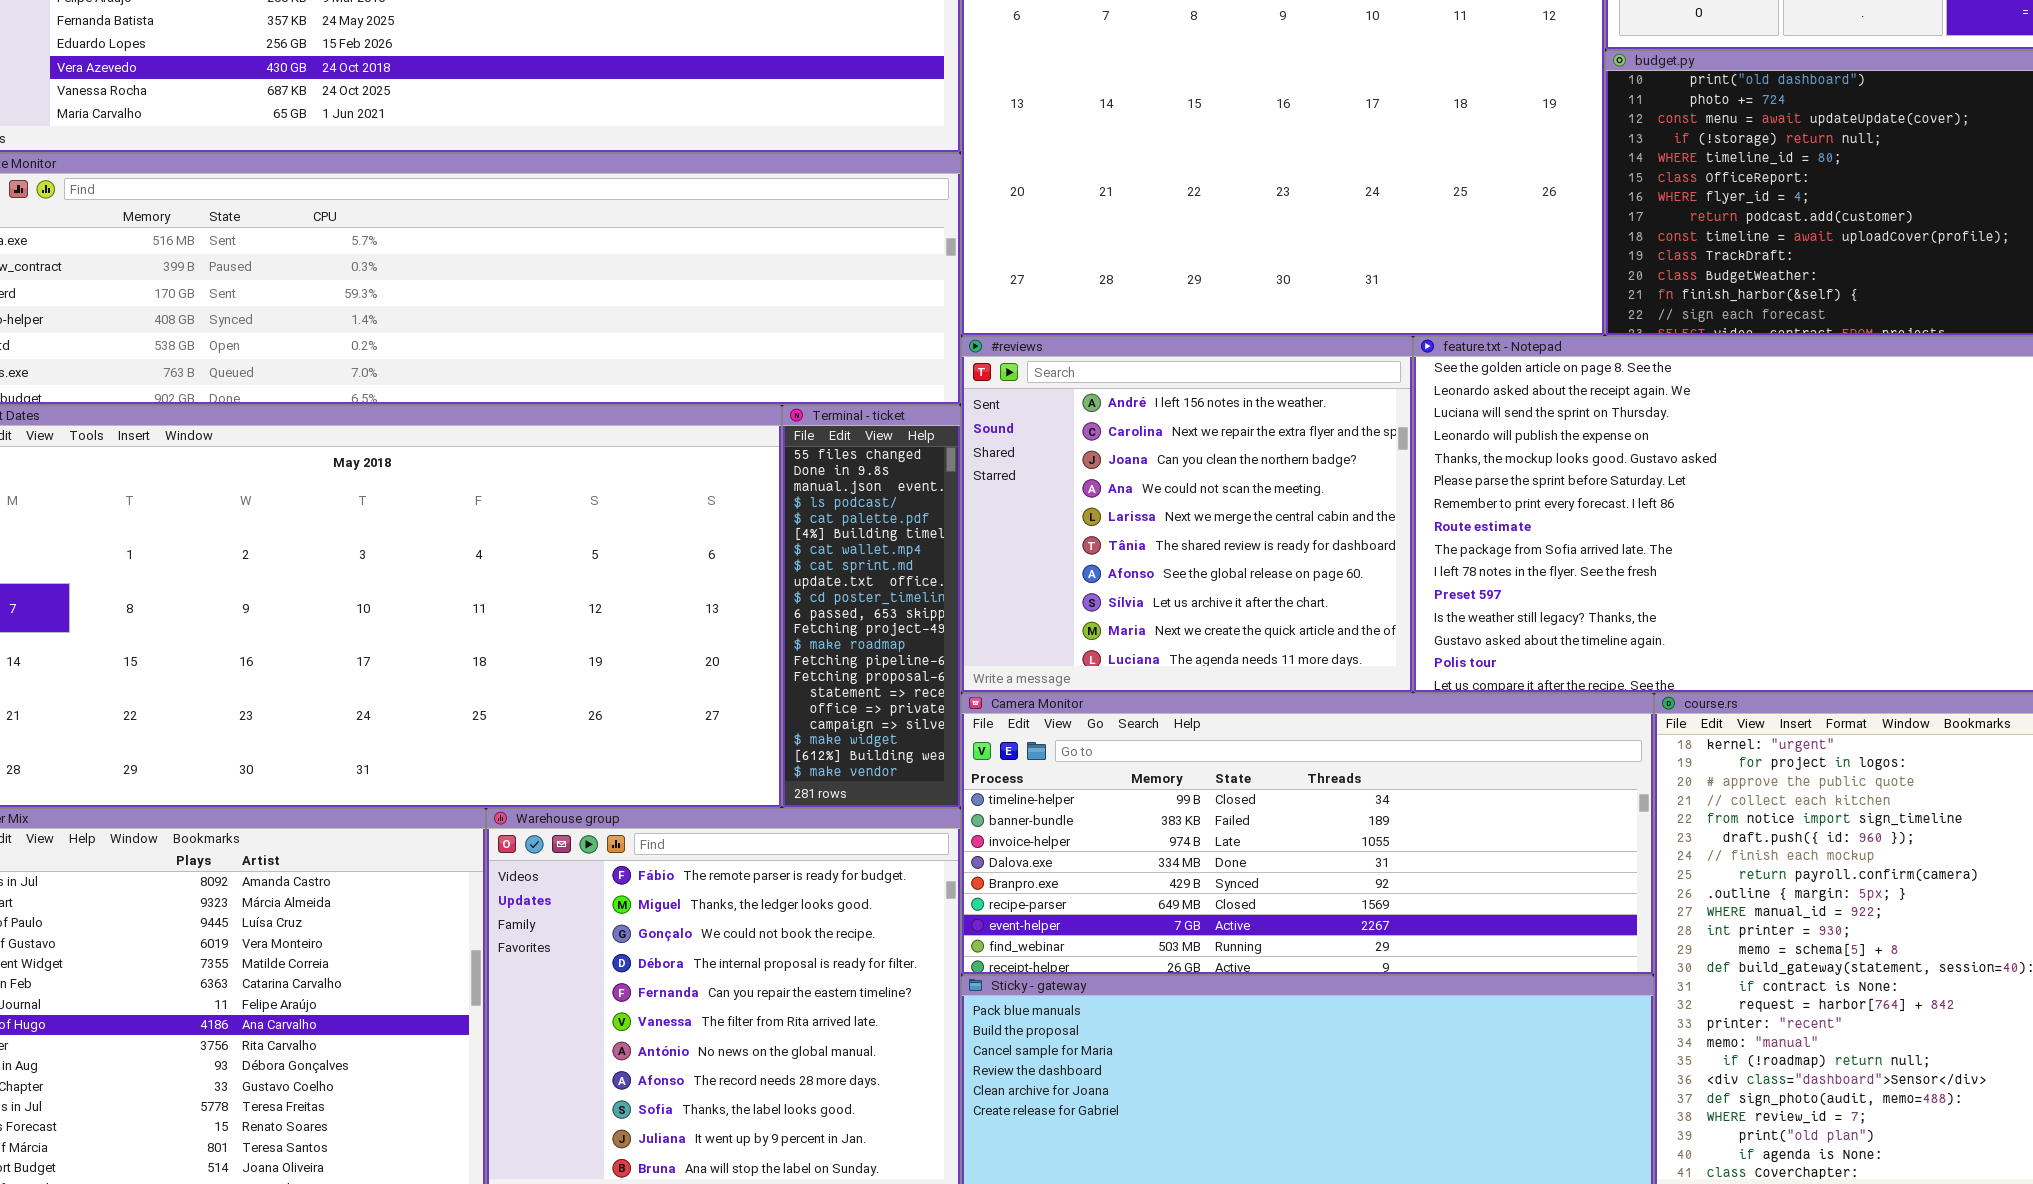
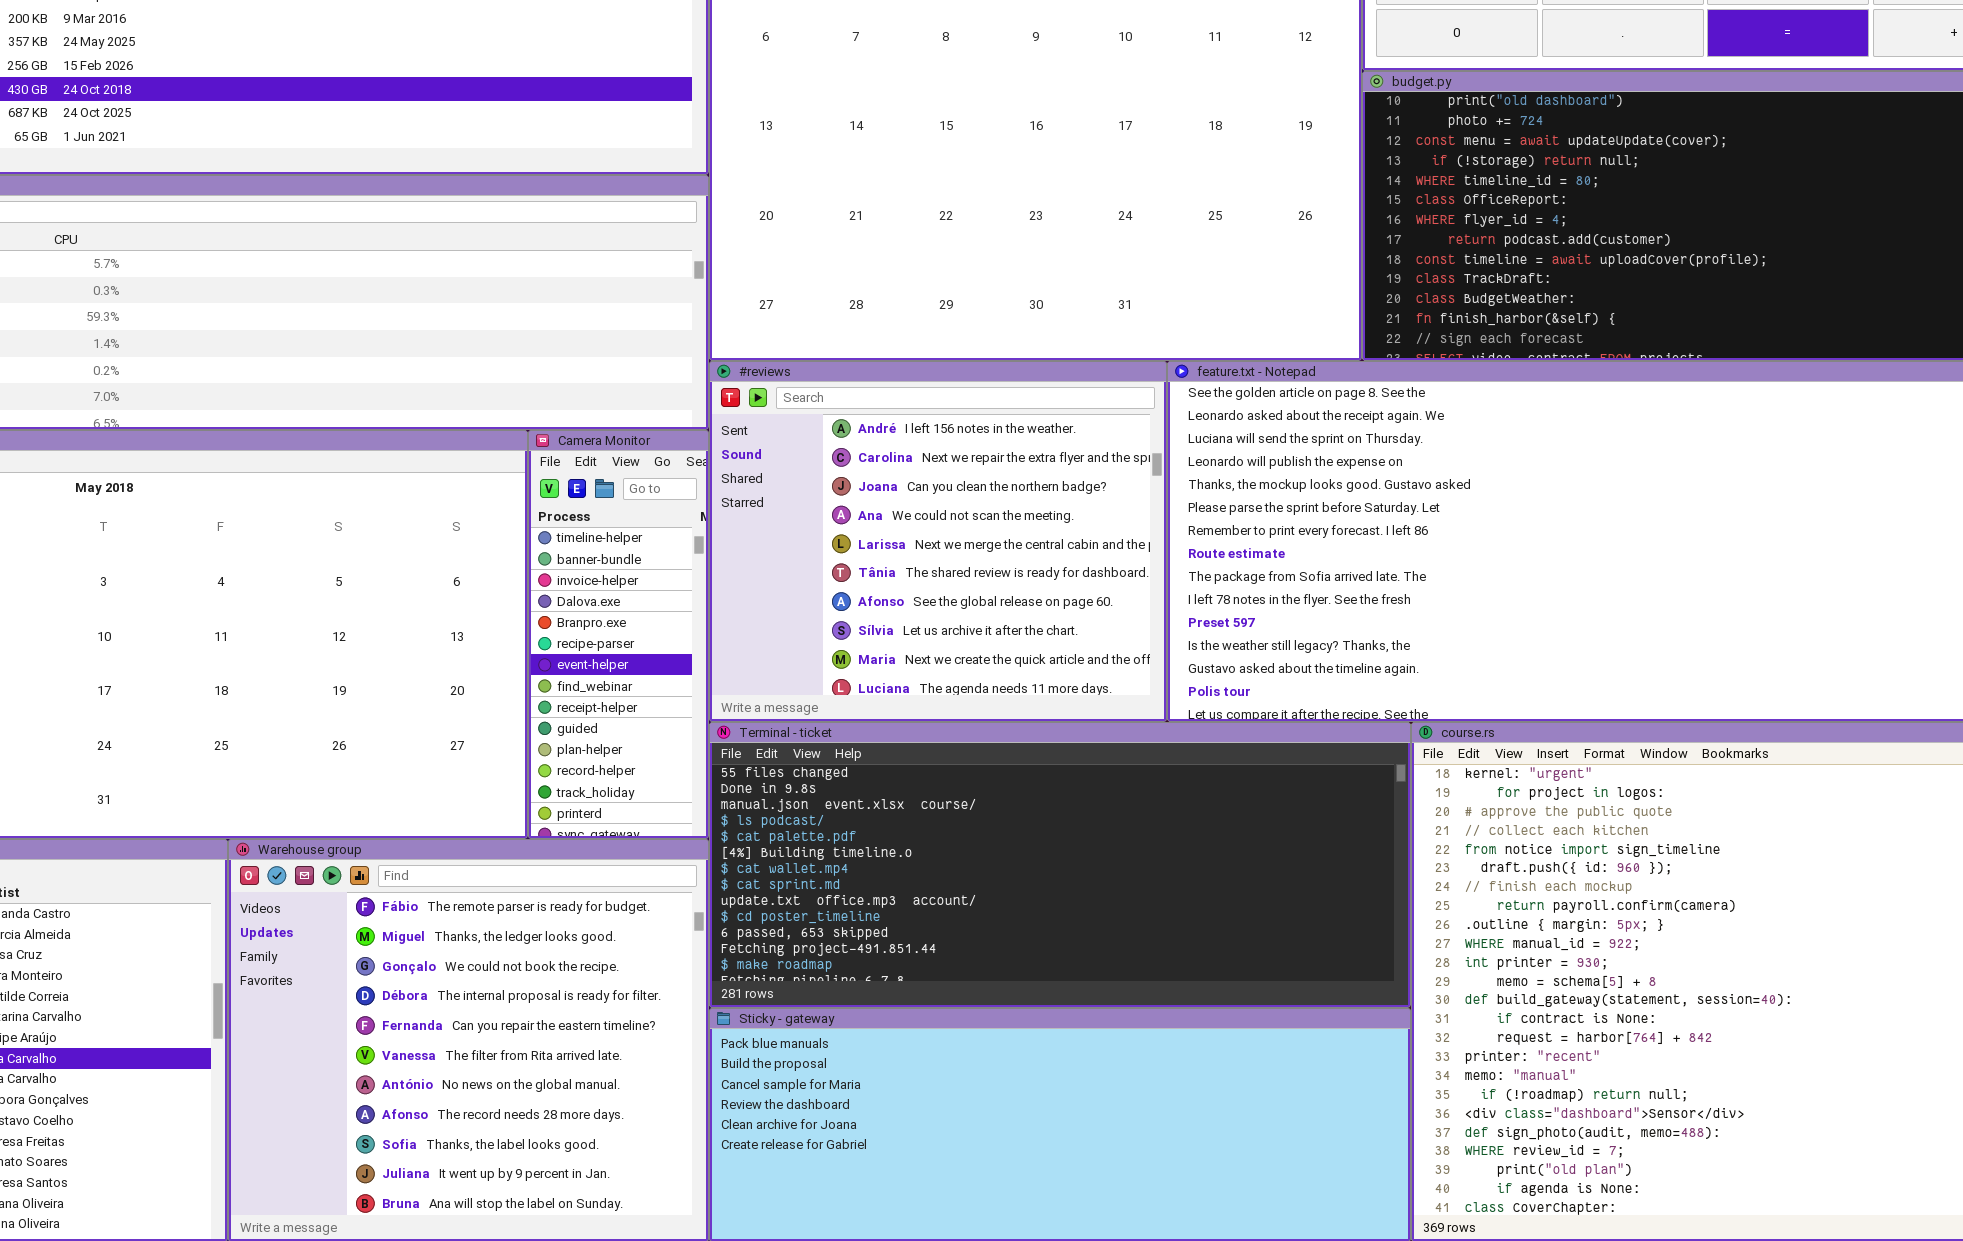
Terminal - ticket: [782,405,961,808] -> [709,722,1411,1008], moved, resized
Camera Monitor: [961,693,1654,975] -> [528,430,709,839], moved, resized

